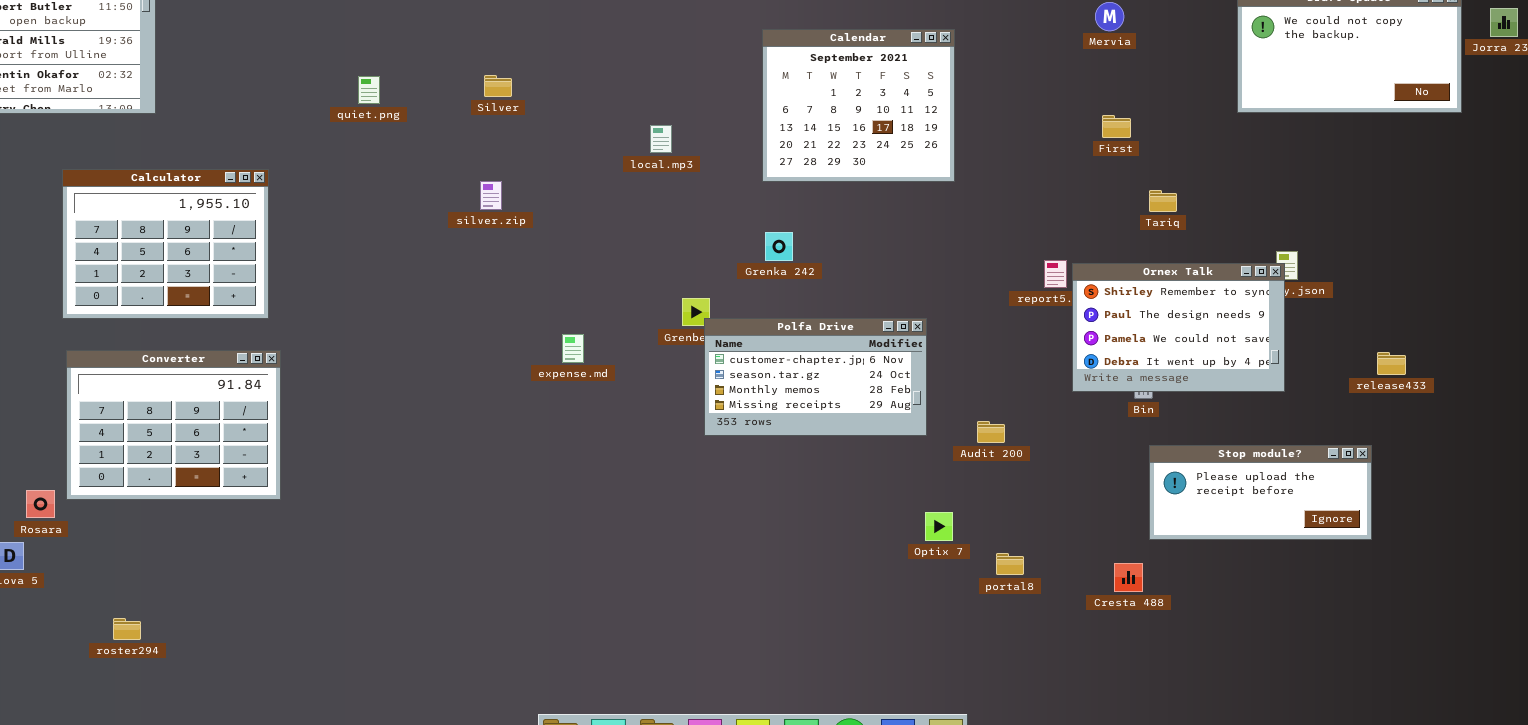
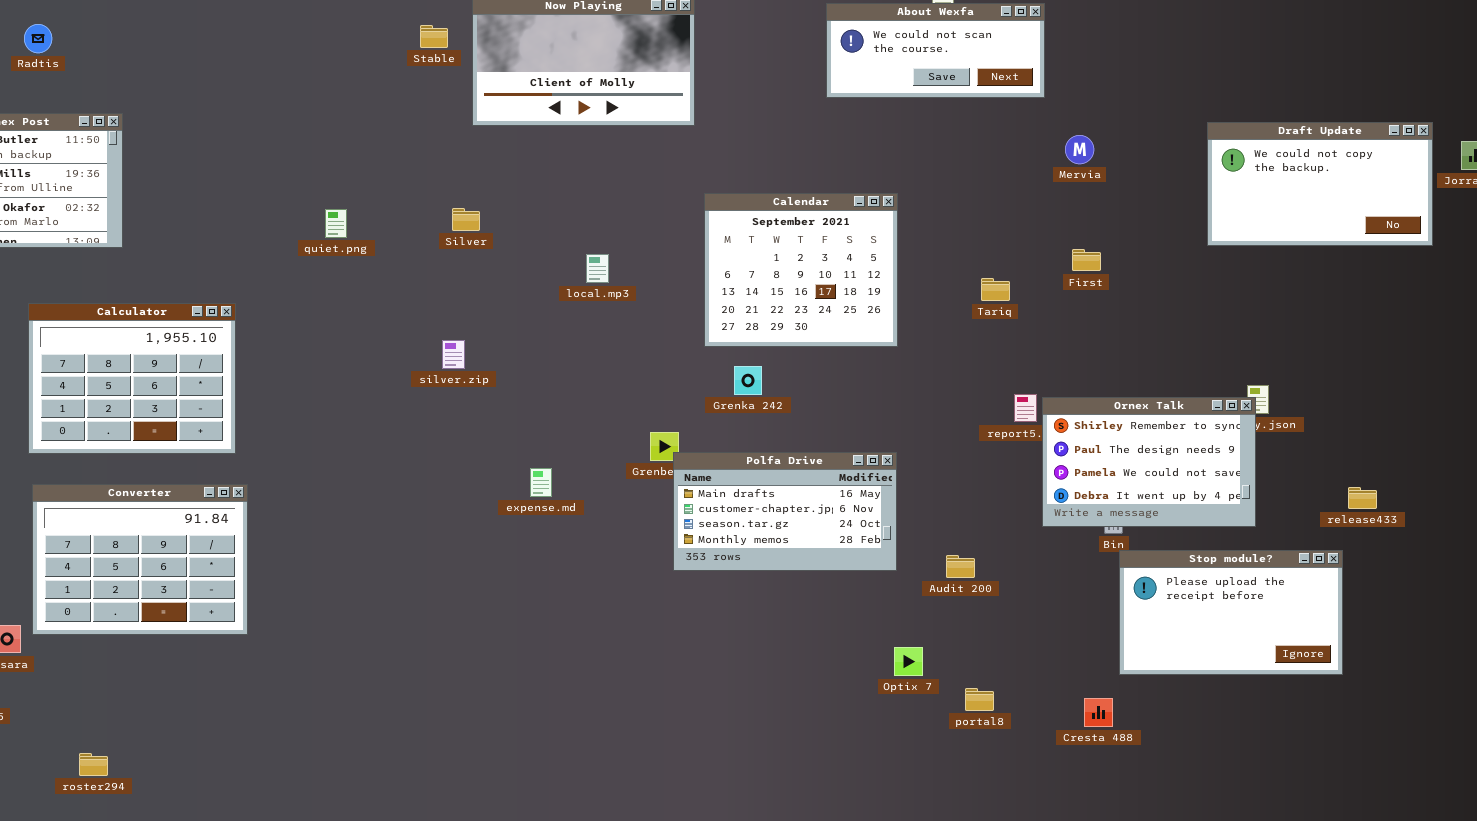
Calendar: [762,29,955,182] -> [704,193,898,347], moved
local.mp3: [650,125,672,153] -> [586,254,609,283], moved
silver.zip: [480,181,502,210] -> [442,340,465,369], moved
Tariq: [1149,190,1177,212] -> [981,278,1010,301], moved
Polfa Drive: [704,318,927,436] -> [673,452,897,571], scrolled up 1 row
Stop module?: [1149,445,1372,540] -> [1119,550,1343,675], resized

